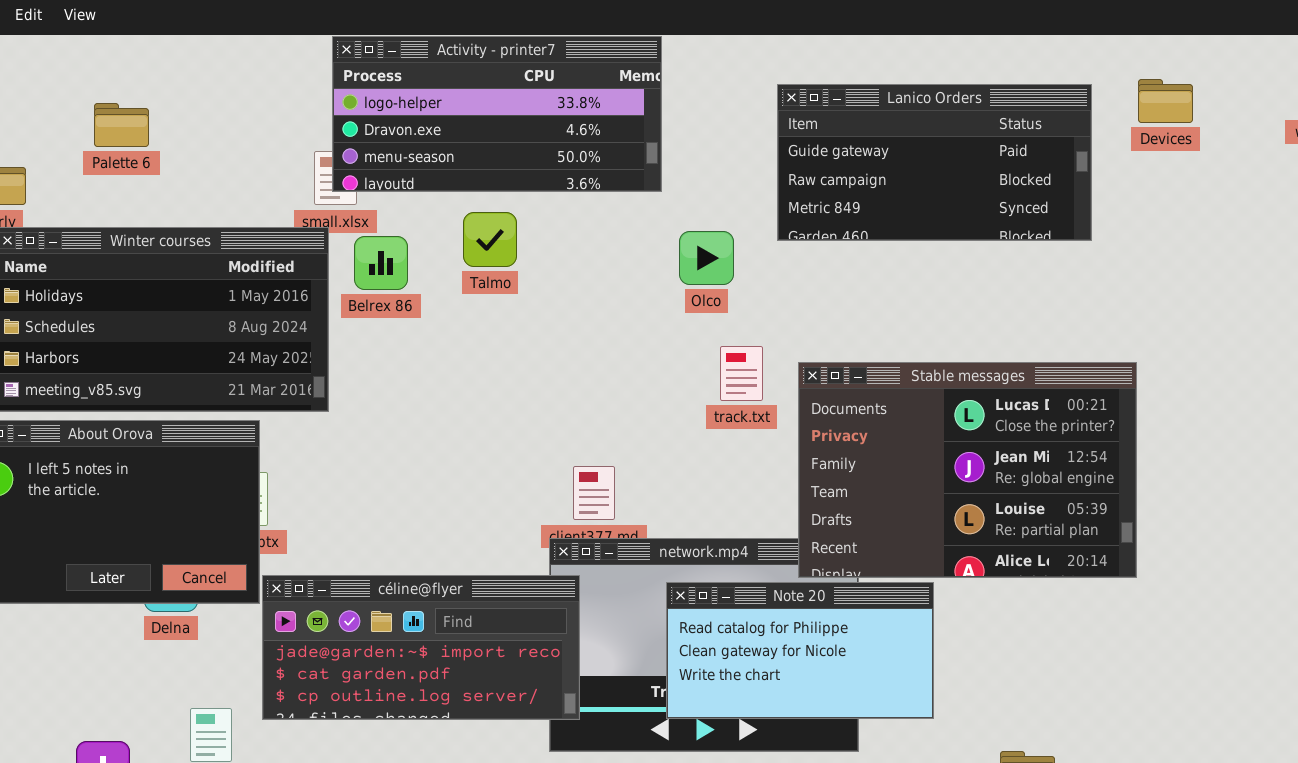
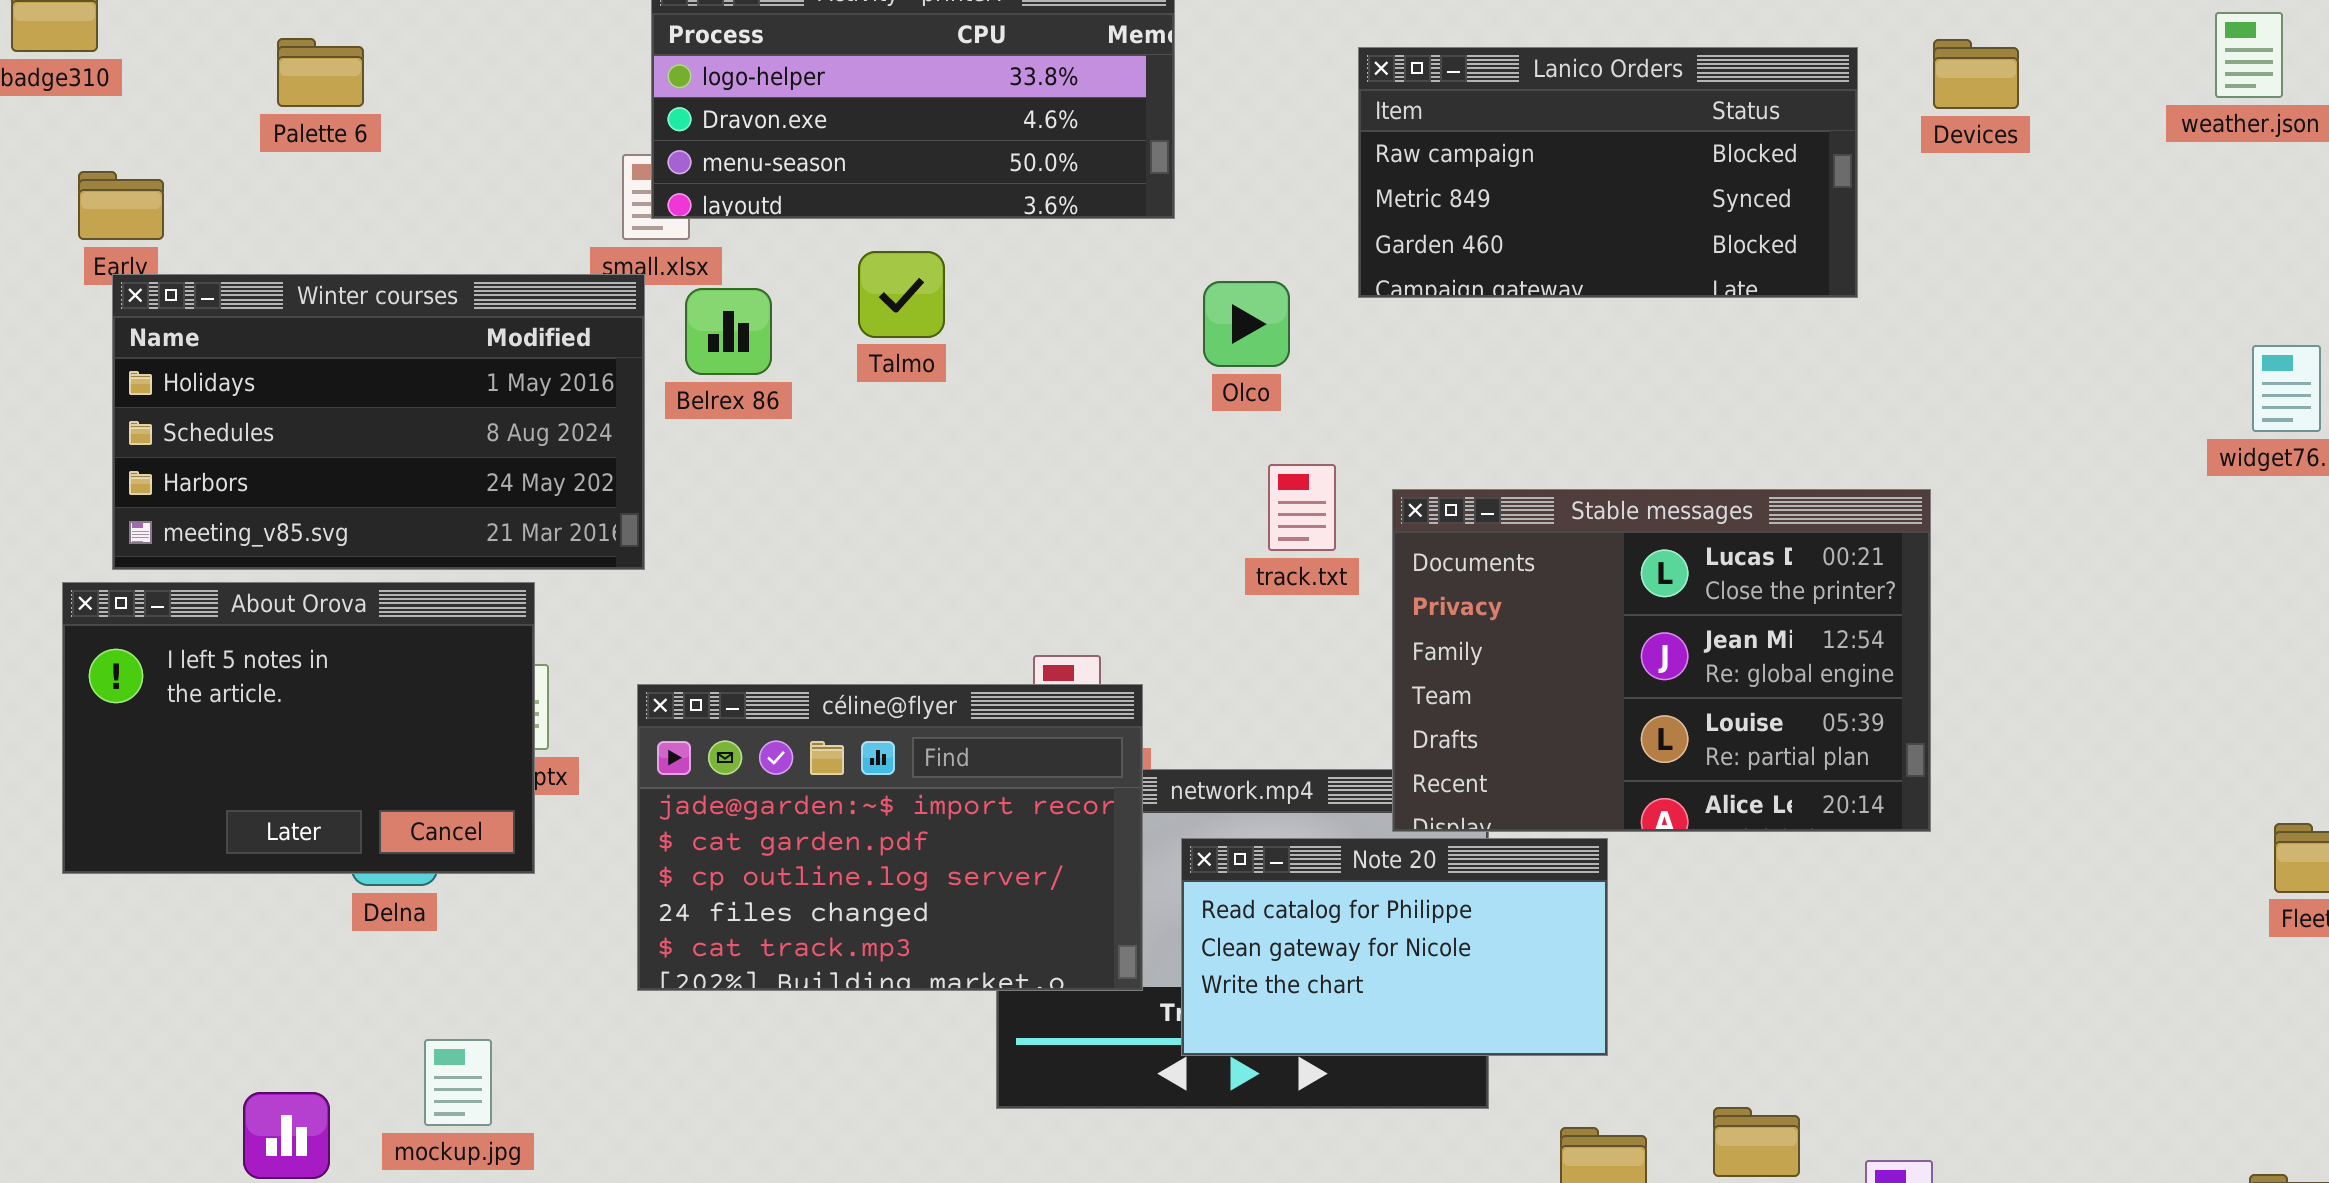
Lanico Orders: [777,84,1092,241] -> [1358,47,1858,298], scrolled down 1 row
Palette 6: [94,103,149,147] -> [277,38,364,107], moved
céline@flyer: [262,575,580,720] -> [637,684,1143,991], moved, resized

